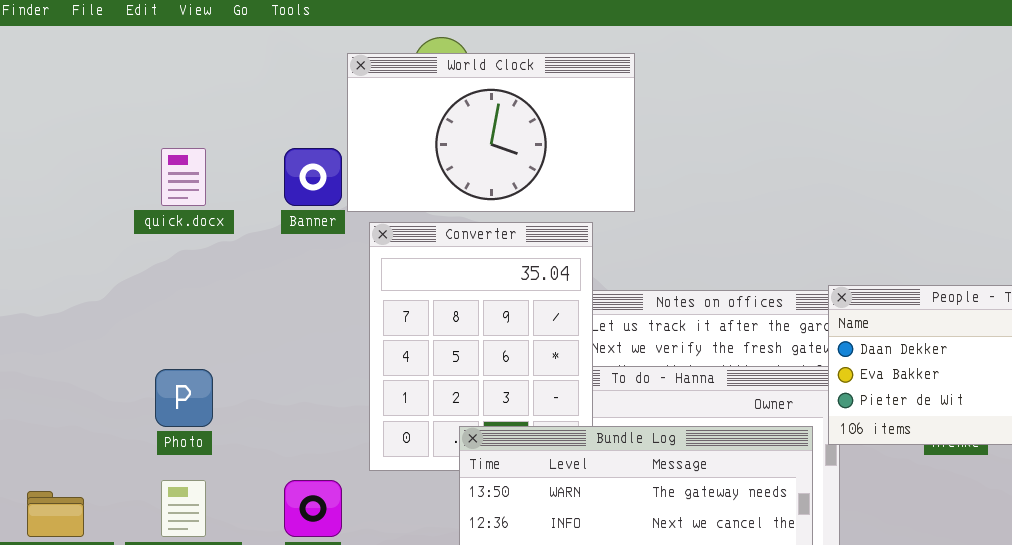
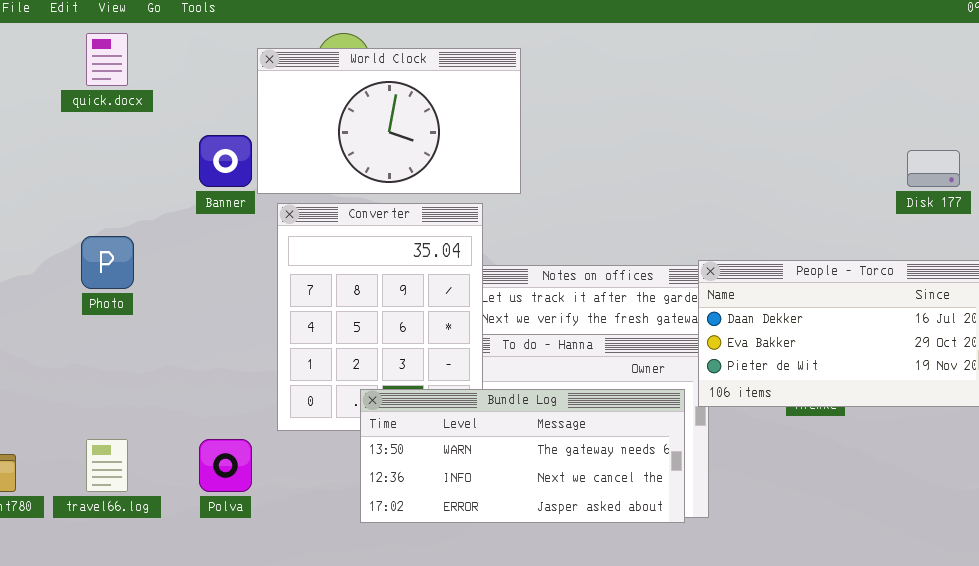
quick.docx: [161,148,206,206] -> [86,33,128,86], moved
Photo: [155,369,213,427] -> [81,236,134,289], moved

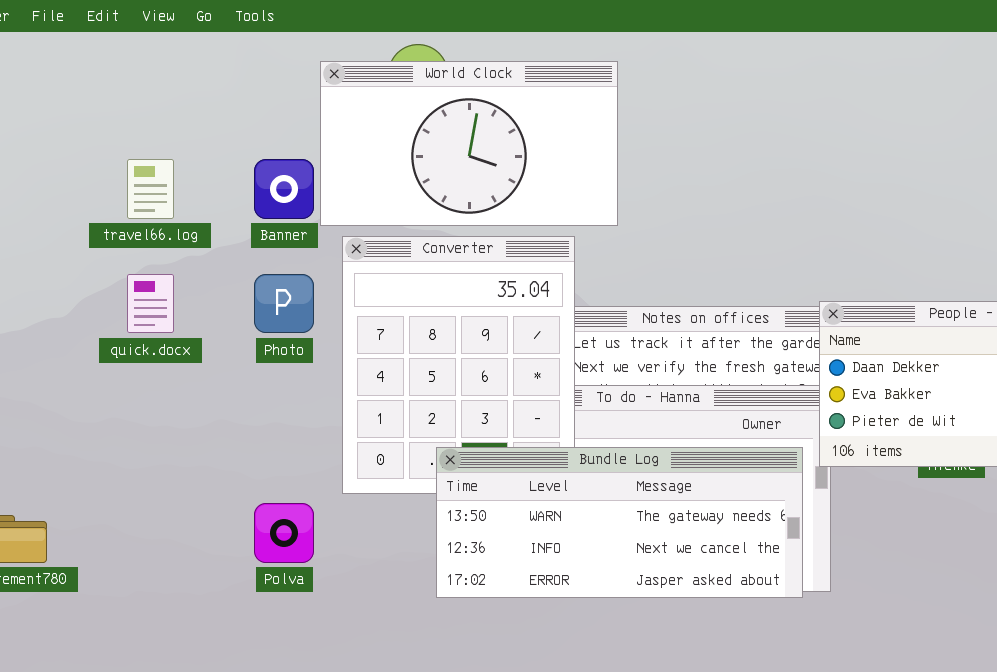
quick.docx: [86,33,128,86] -> [127,274,174,333], moved
Photo: [81,236,134,289] -> [254,274,314,333], moved
travel66.log: [86,439,128,492] -> [127,159,174,219], moved

